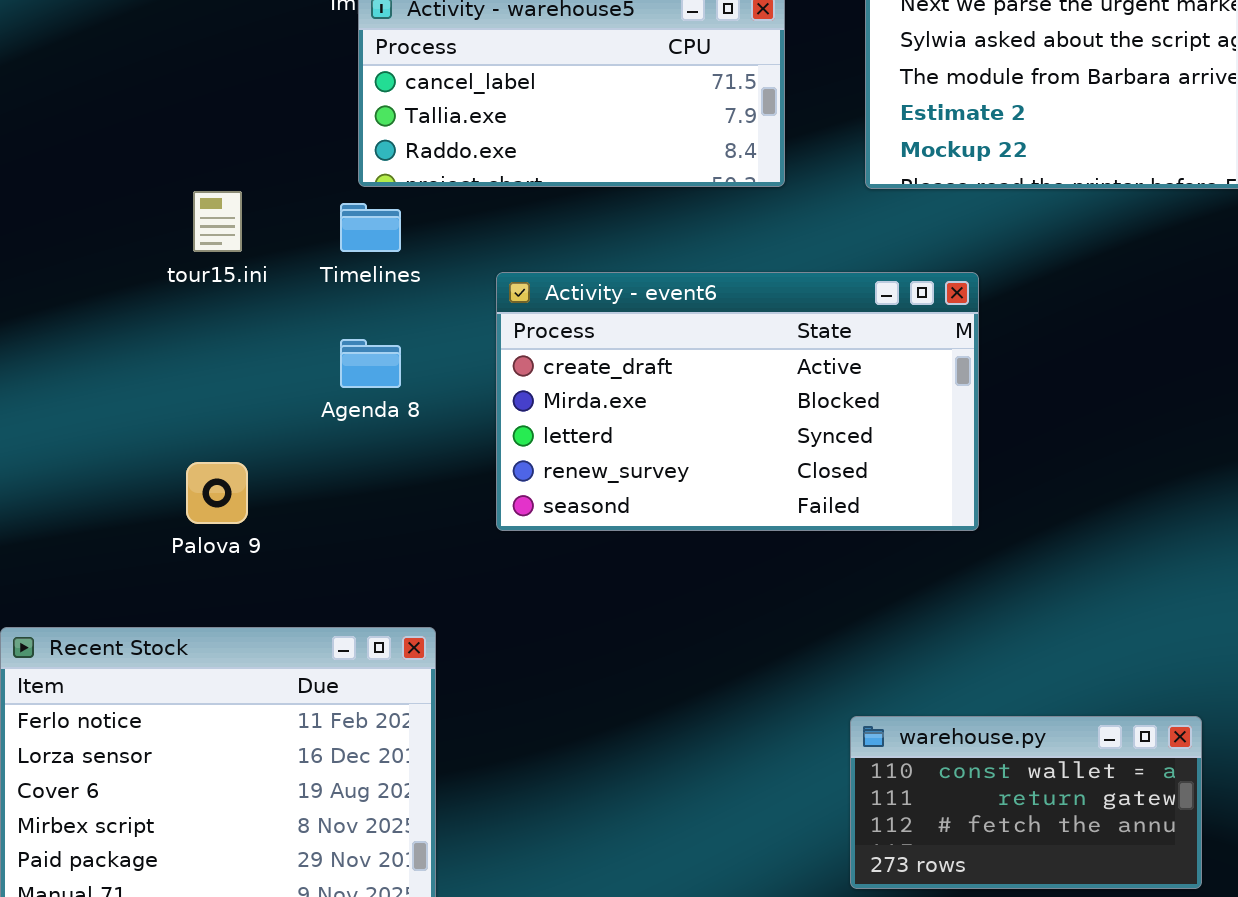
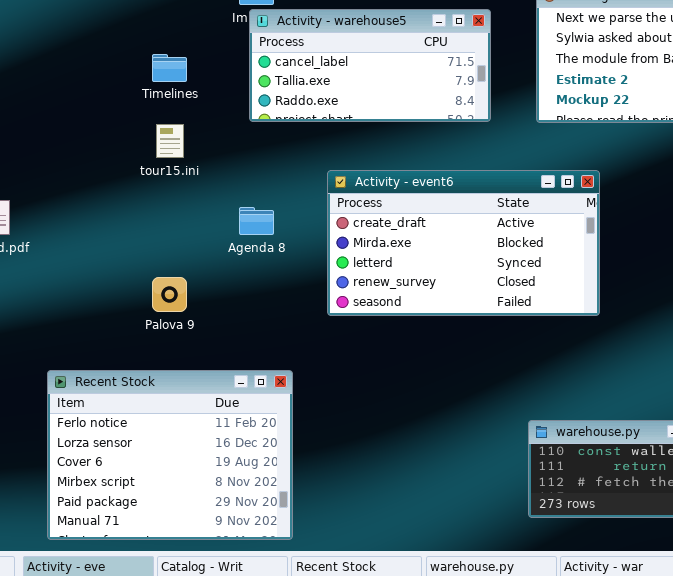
Timelines: [340,203,401,252] -> [152,54,187,82], moved

